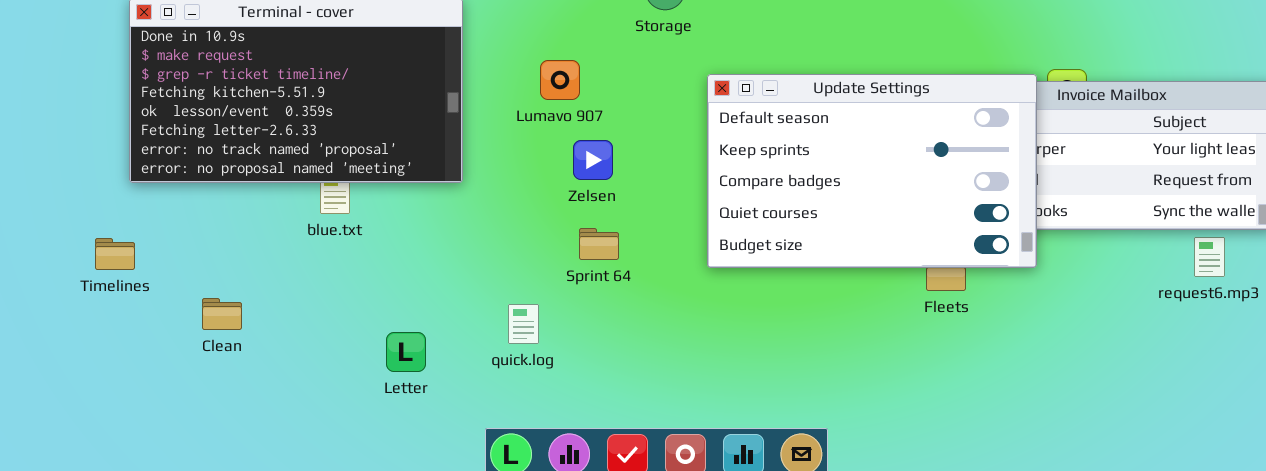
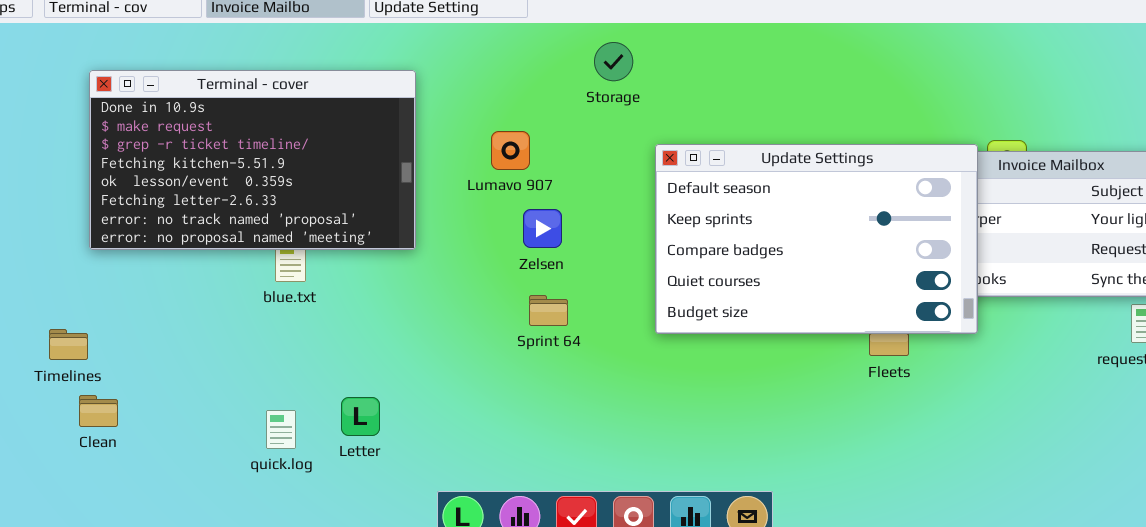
Timelines: [95,238,135,270] -> [49,329,88,360], moved
Clean: [202,298,242,330] -> [79,395,118,427], moved
quick.log: [508,304,539,344] -> [266,410,296,449], moved

